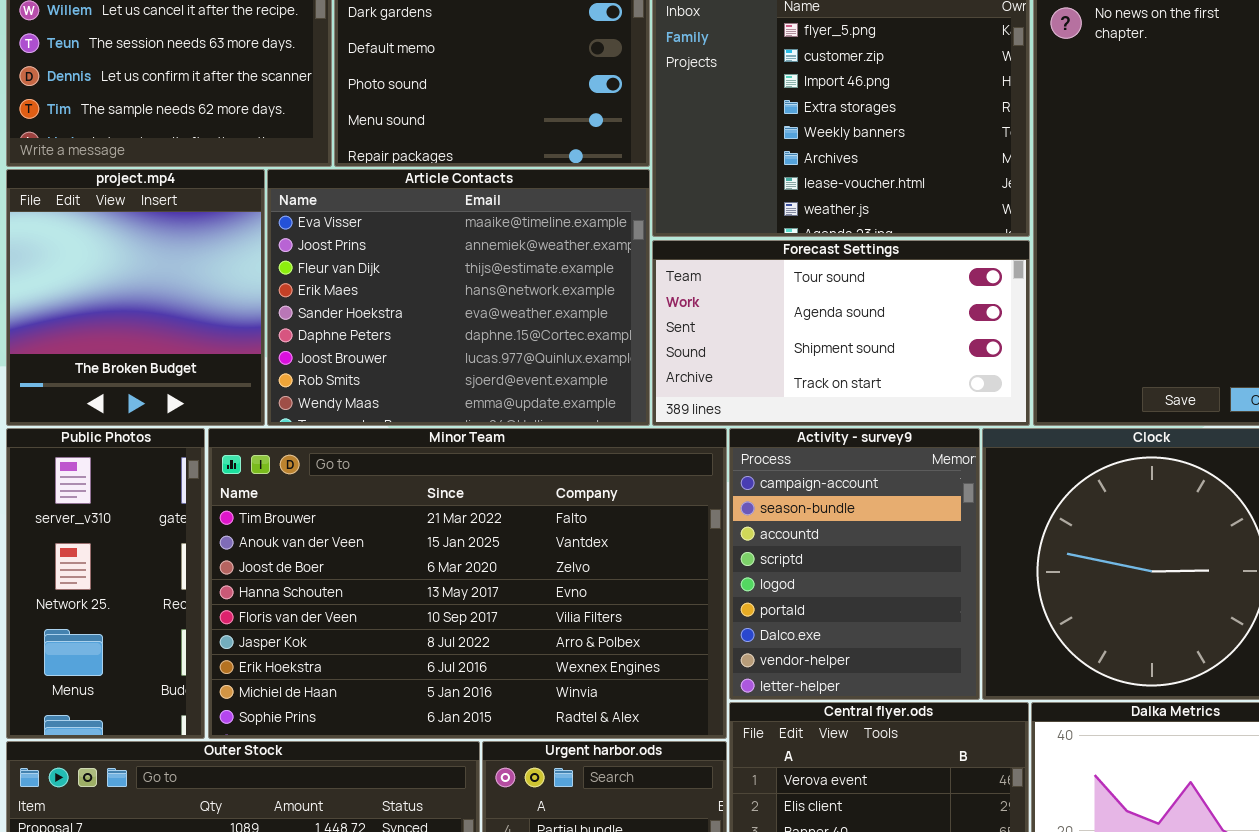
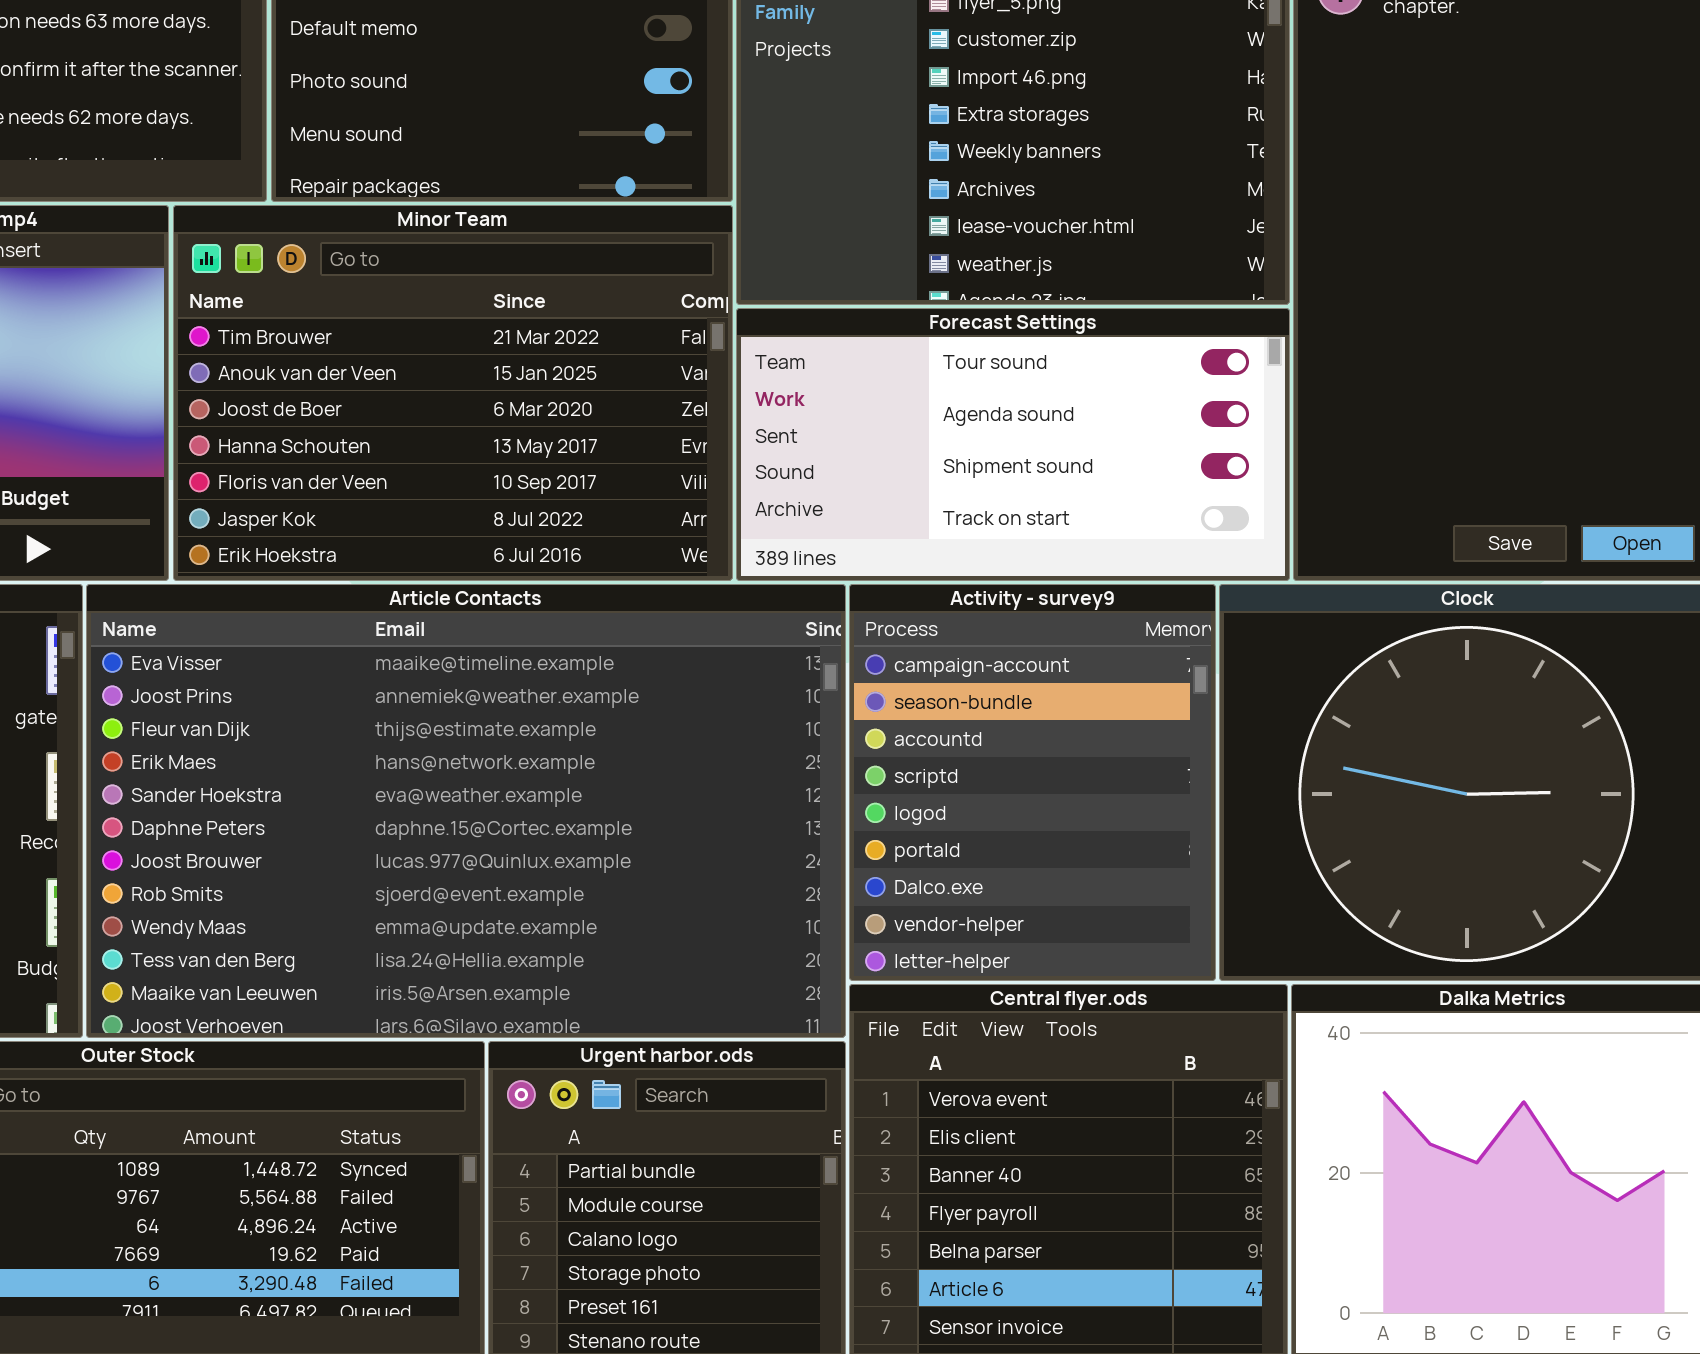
Article Contacts: [267,169,650,426] -> [86,584,846,1038], moved, resized
Minor Team: [208,428,727,739] -> [173,205,733,581], moved, resized

